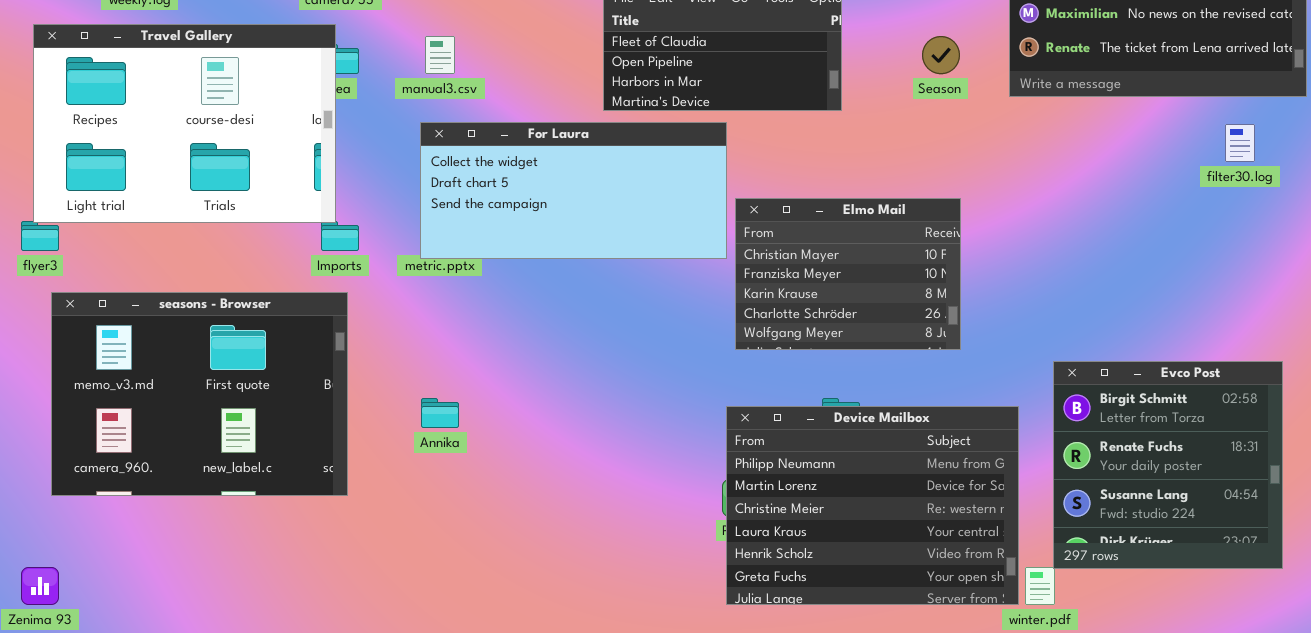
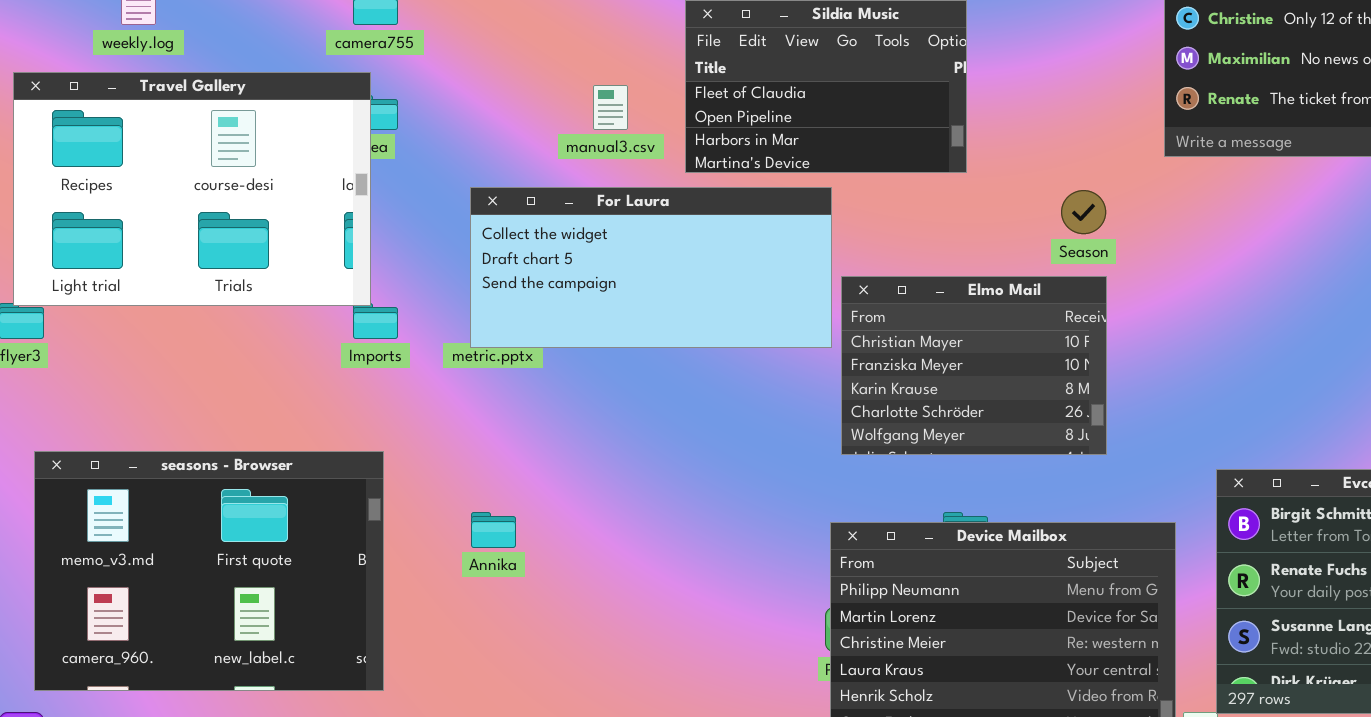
manual3.csv: [425,36,455,74] -> [593,85,628,130], moved
Season: [922,36,960,74] -> [1061,190,1106,234], moved
seasons - Browser: [51,292,348,496] -> [34,451,384,691], moved

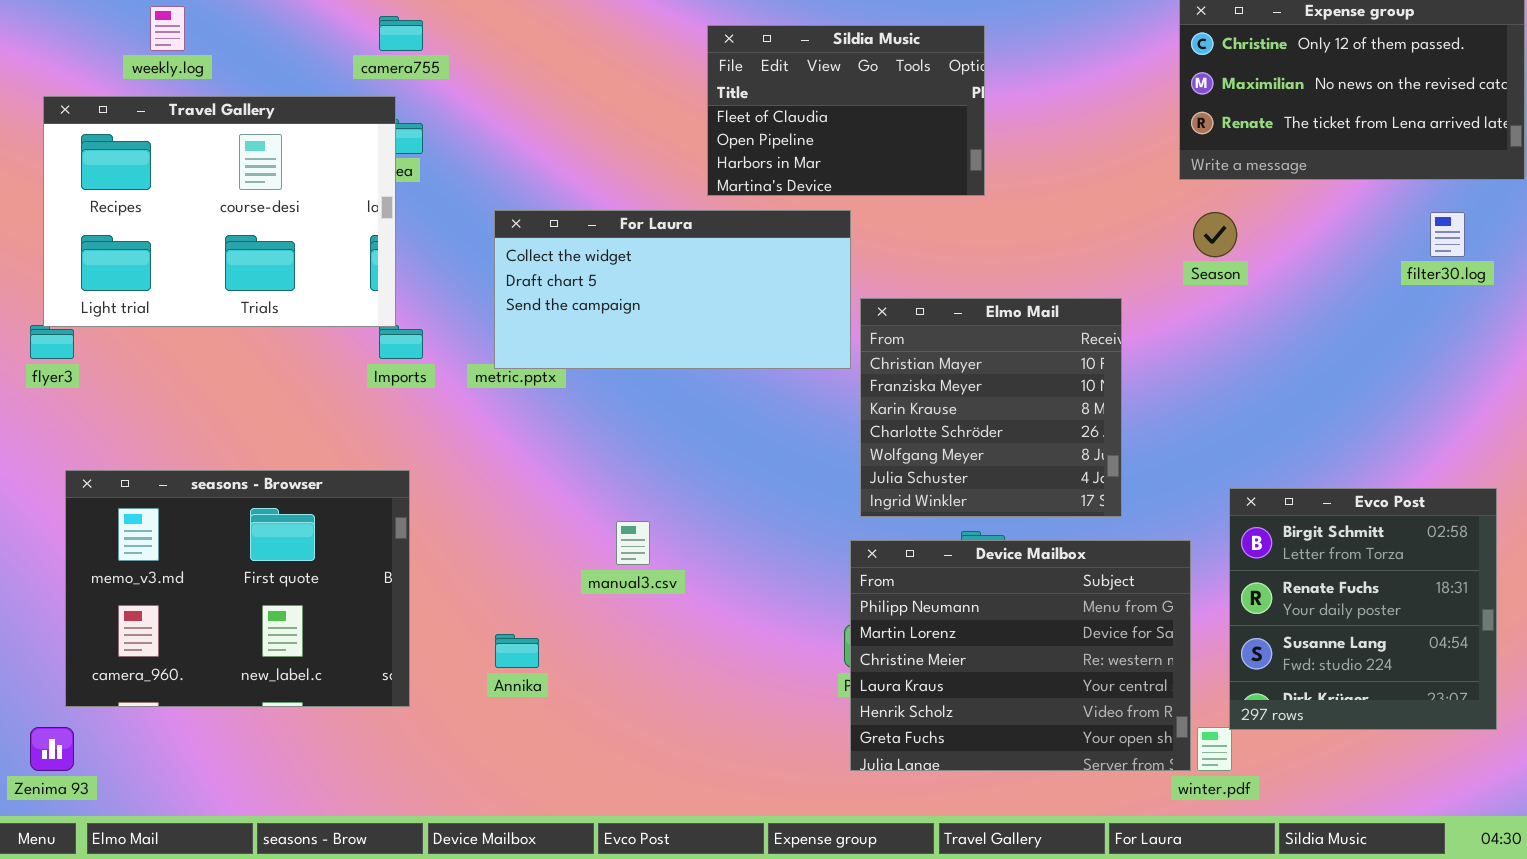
manual3.csv: [593,85,628,130] -> [616,521,650,565], moved
Season: [1061,190,1106,234] -> [1193,212,1237,257], moved
Elmo Mail: [841,276,1107,455] -> [860,298,1122,517], resized
Annika: [471,512,516,548] -> [495,634,539,668], moved

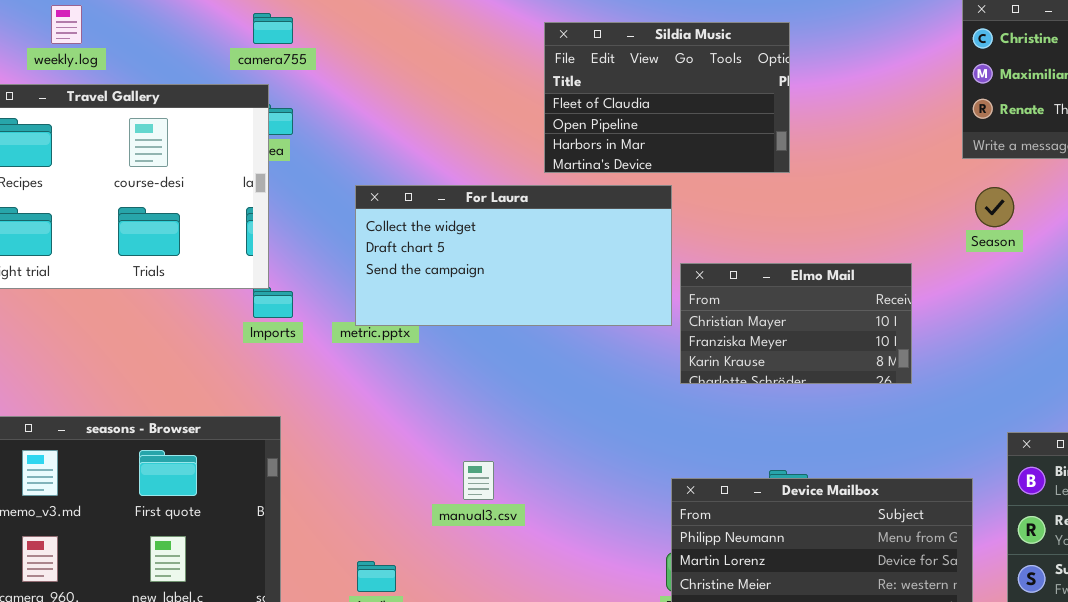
Elmo Mail: [860,298,1122,517] -> [680,263,912,384], resized

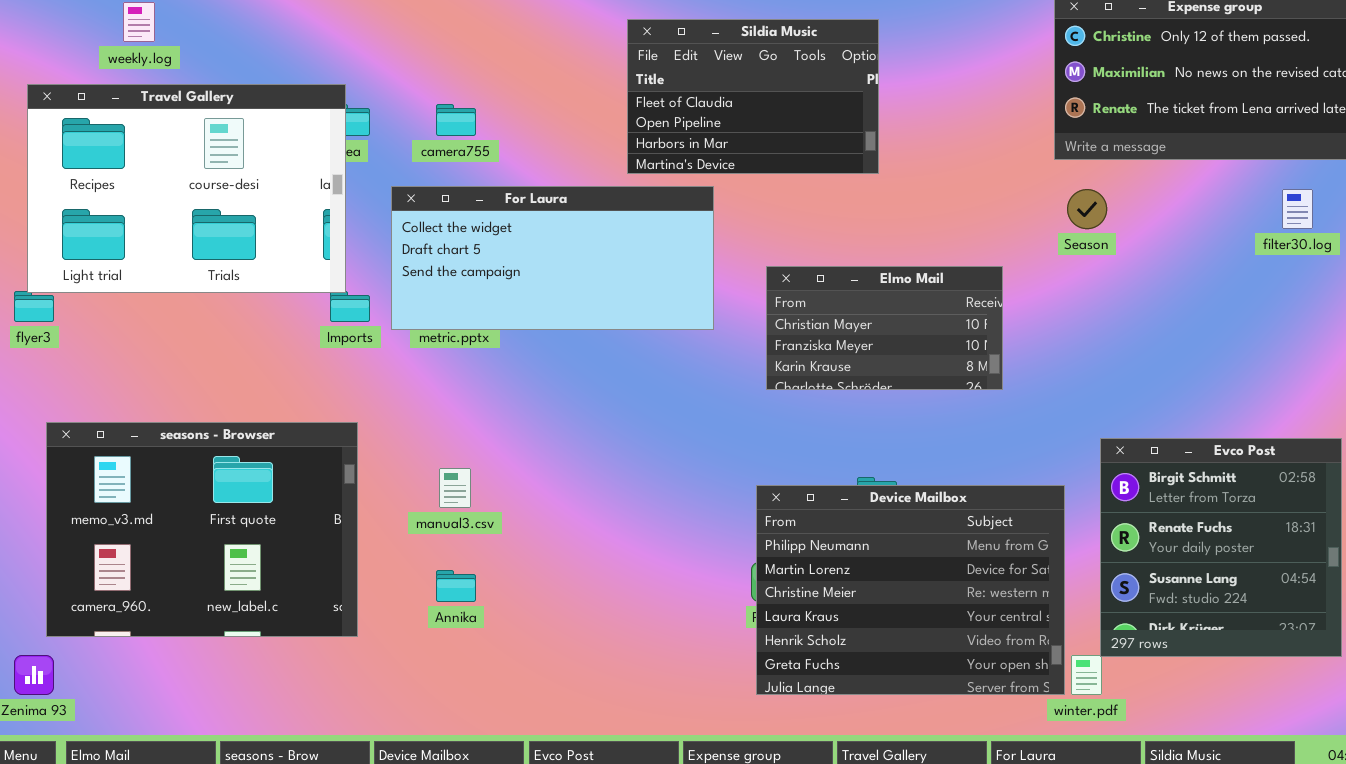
camera755: [253,13,293,44] -> [436,104,476,136], moved
For Laura: [355,185,672,326] -> [391,186,714,330], moved
manual3.csv: [463,461,494,500] -> [439,468,471,508], moved

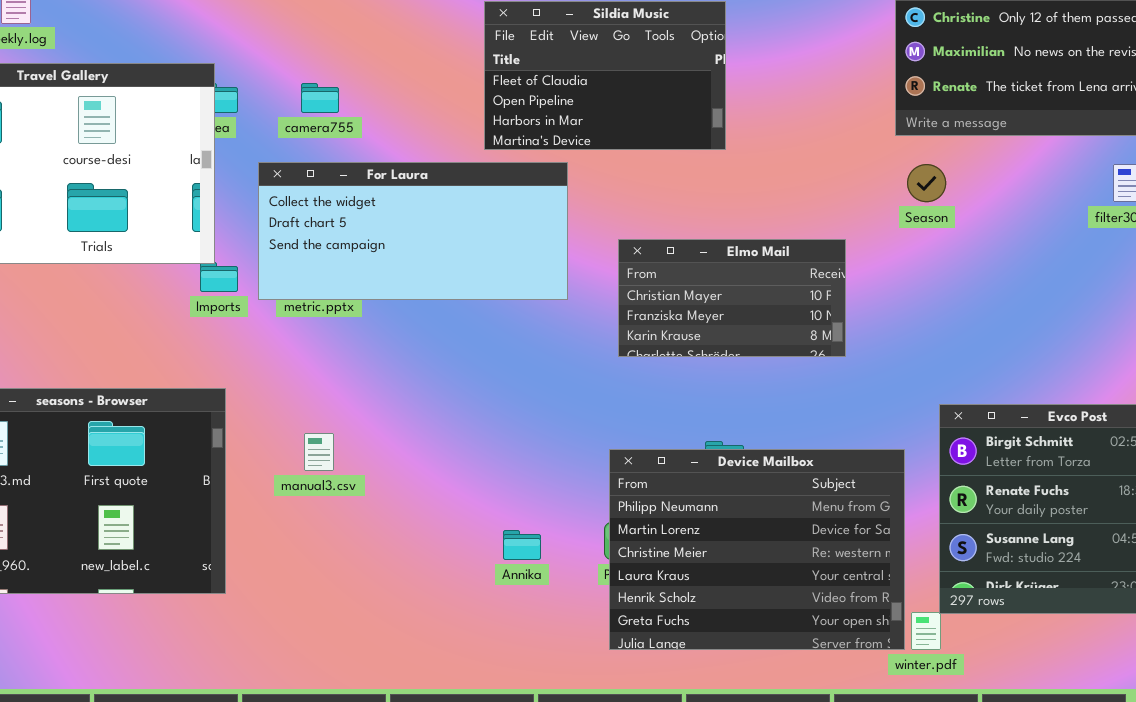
Annika: [436,570,476,602] -> [503,530,541,560], moved

